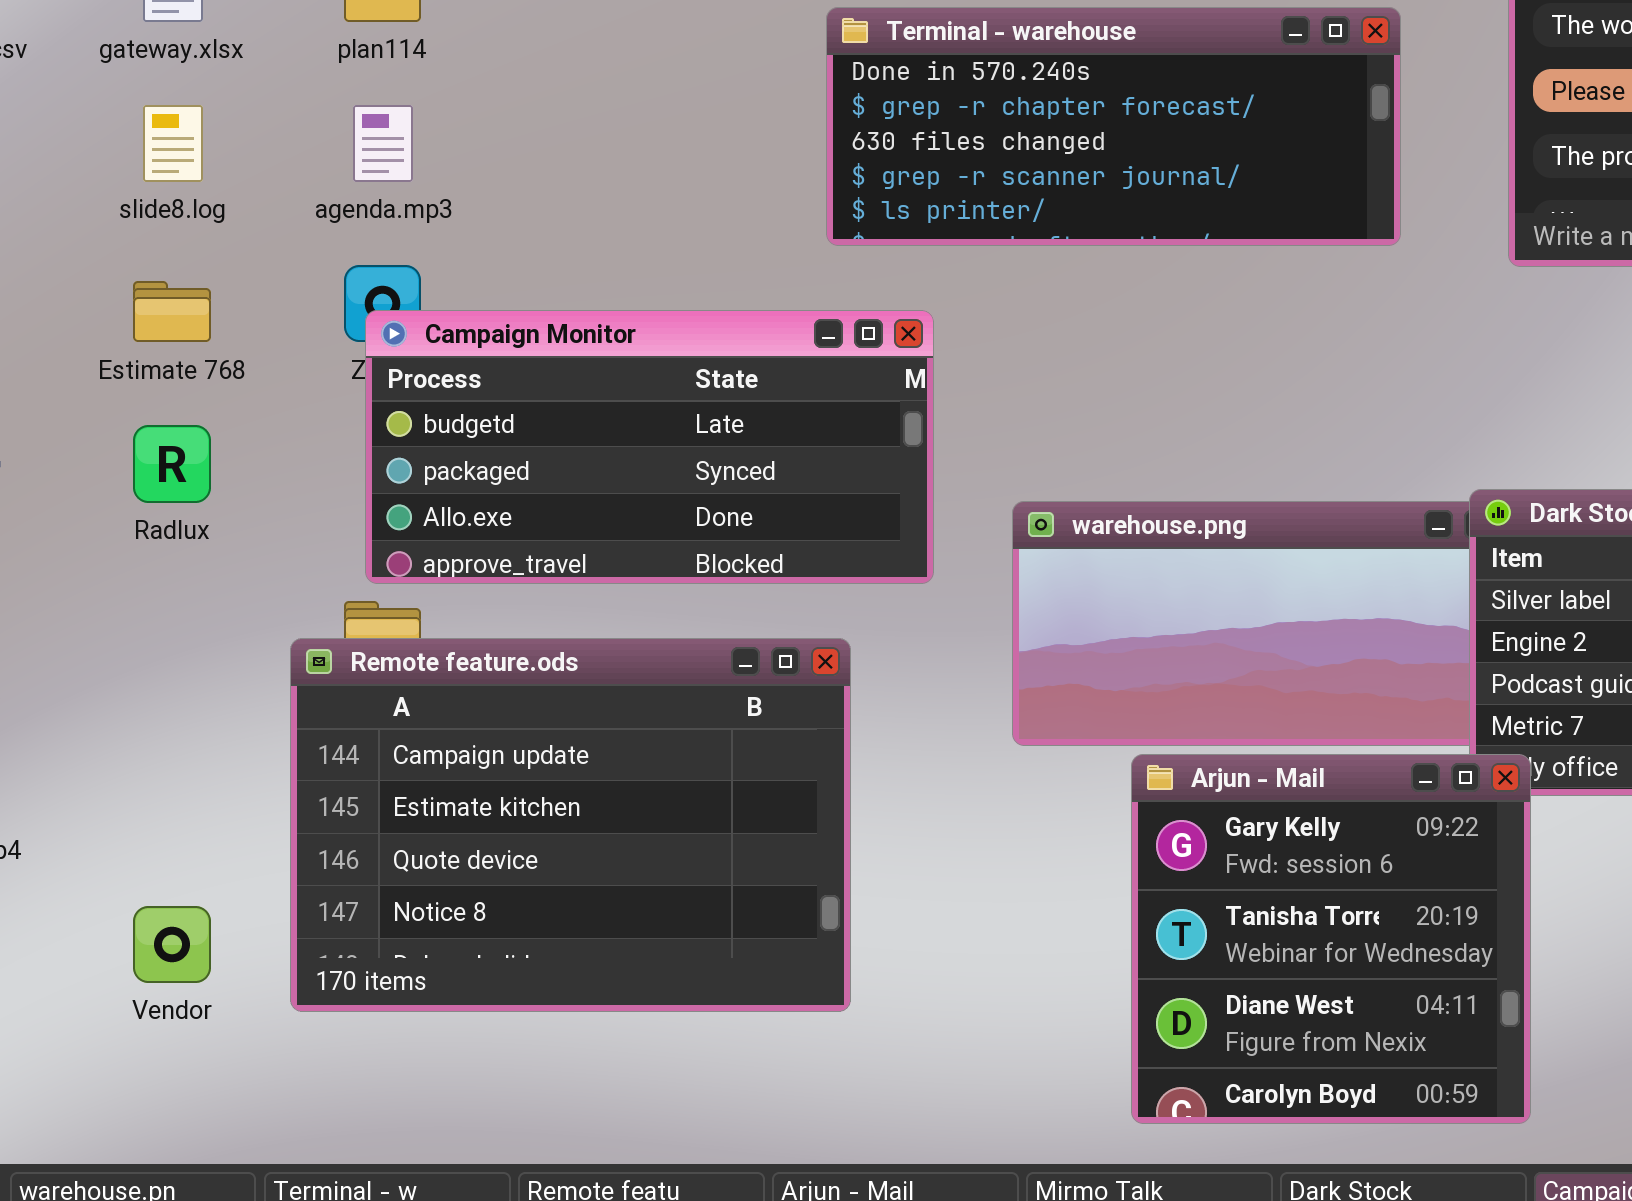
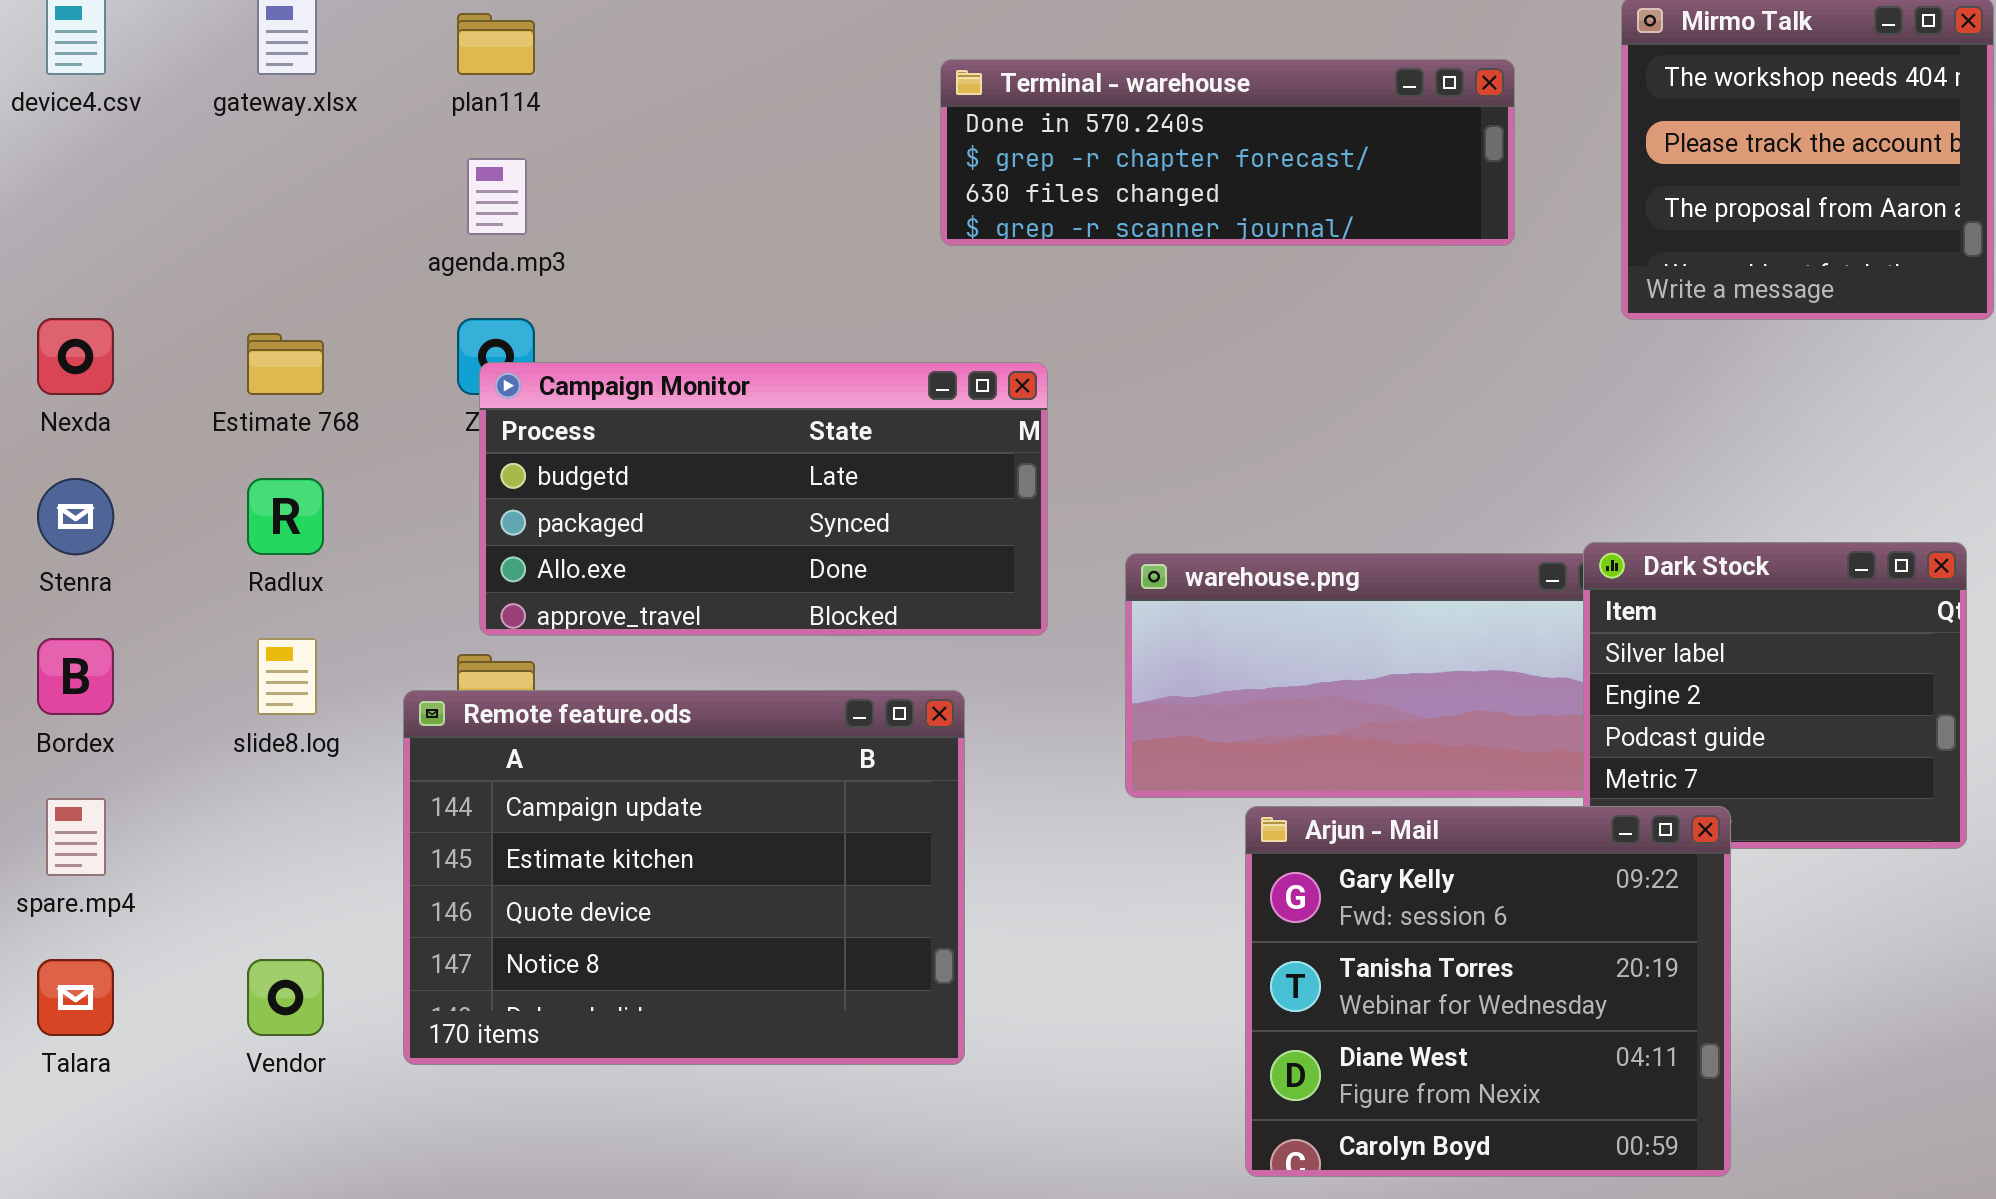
Terminal - warehouse: [826,7,1401,246] -> [940,59,1515,246], resized
slide8.log: [143,105,203,182] -> [257,638,317,715], moved
Arjun - Mail: [1131,754,1531,1124] -> [1245,806,1731,1177], resized

